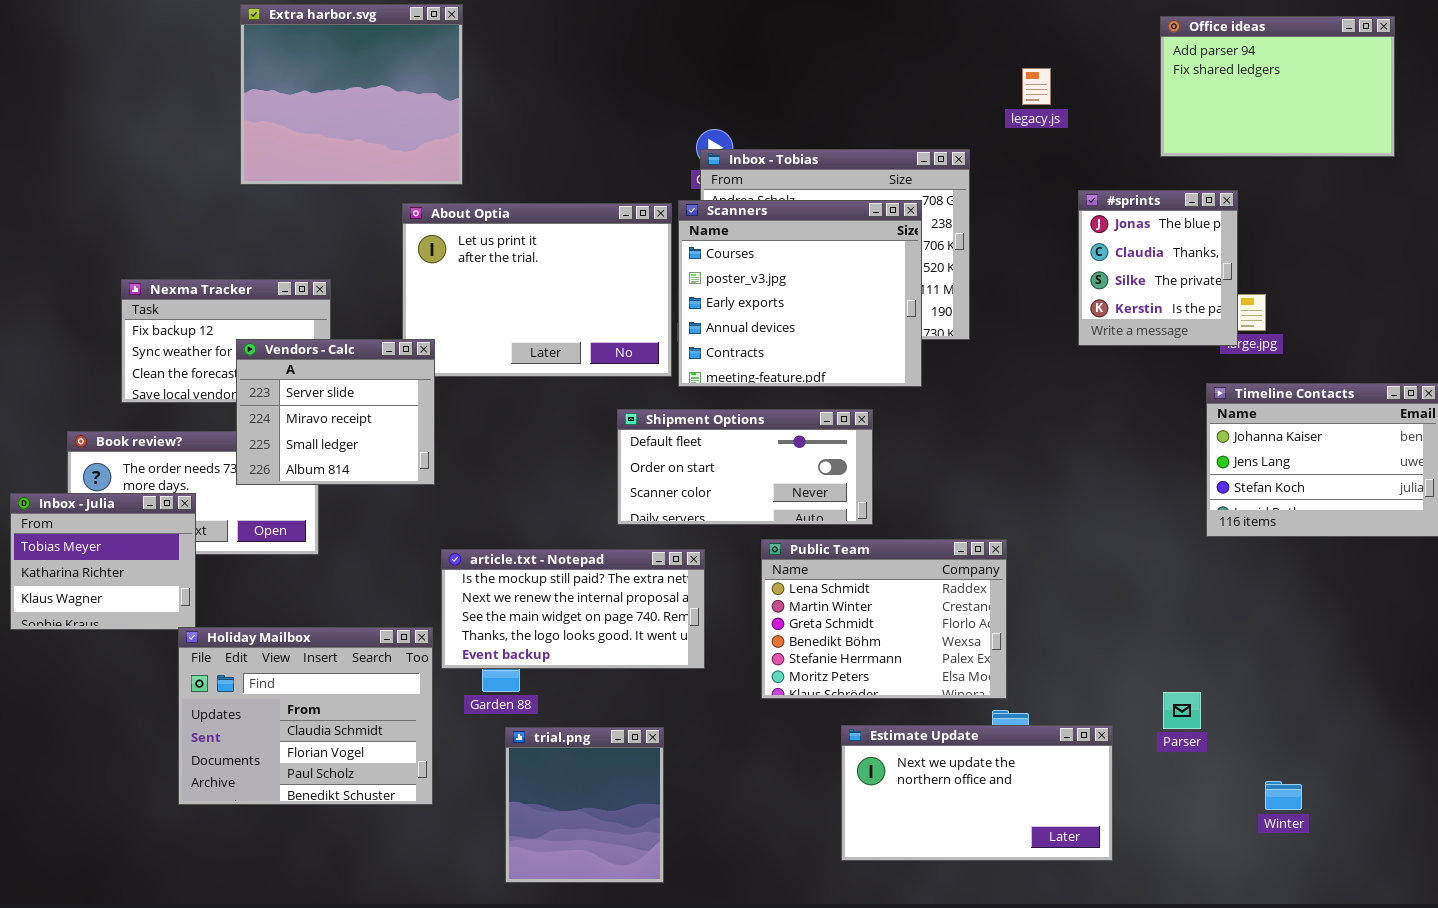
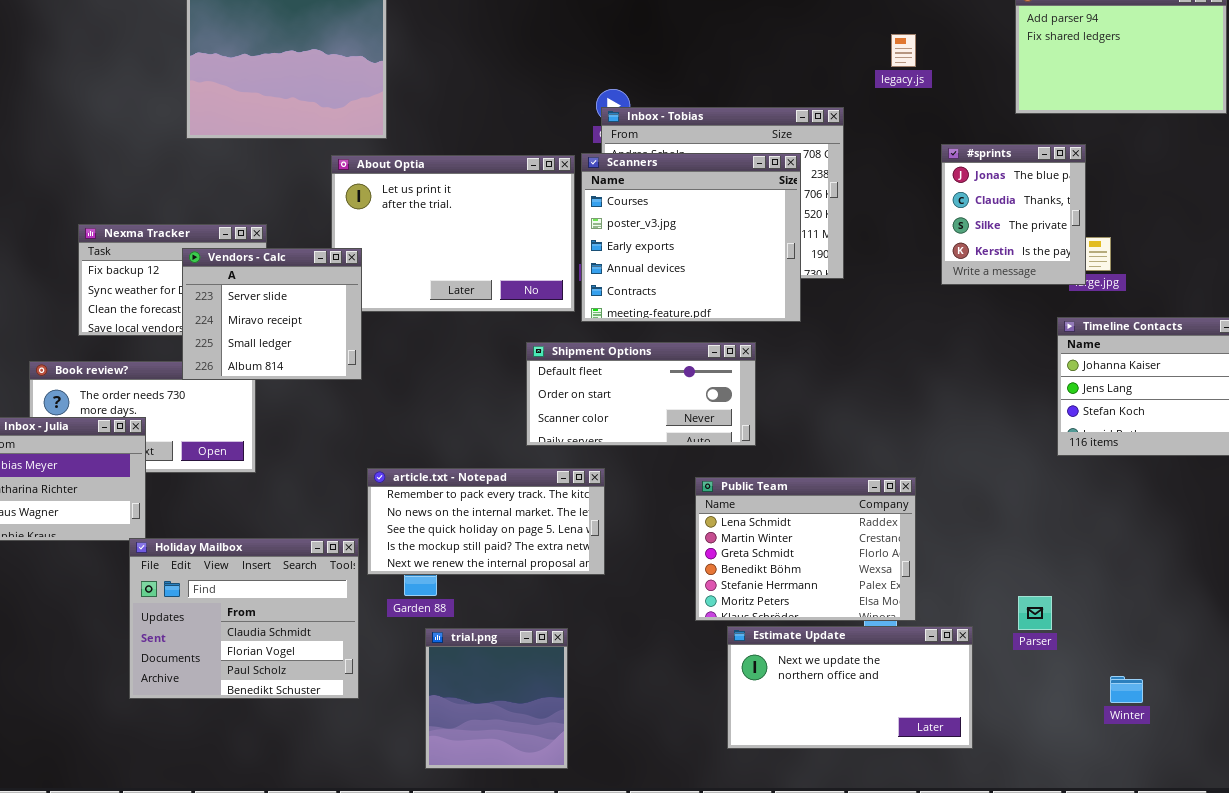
Vendors - Calc: [236,339,435,485] -> [182,248,362,380], moved
Public Team: [761,539,1007,699] -> [695,477,916,621], moved
article.txt - Notepad: [441,549,705,669] -> [367,468,605,575], scrolled up 3 rows

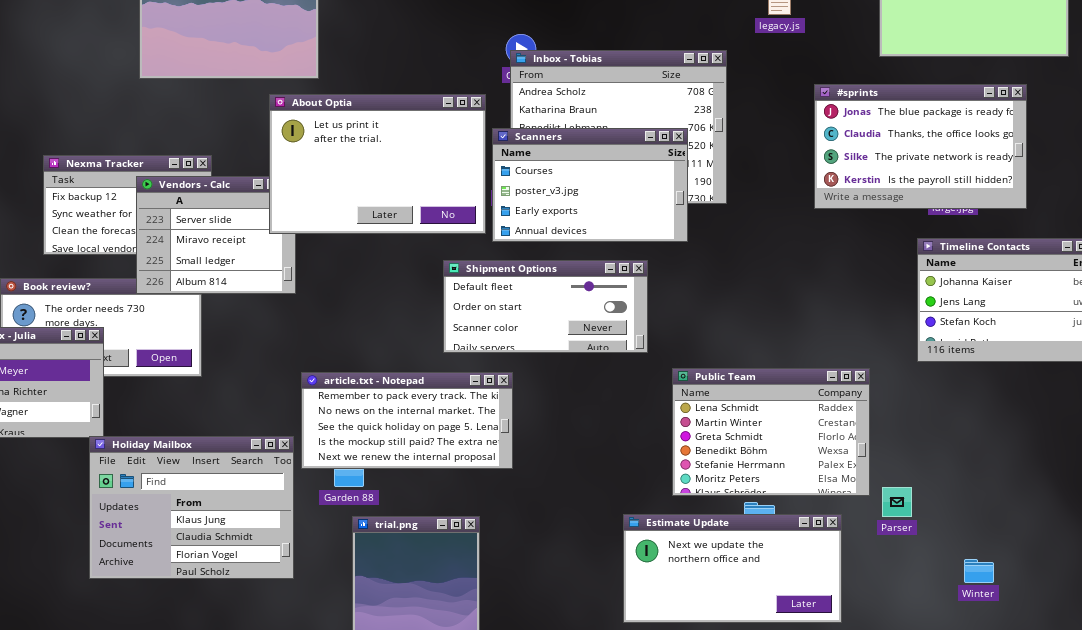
#sprints: [941,144,1086,285] -> [814,84,1027,209], resized
Scanners: [581,153,801,322] -> [492,128,688,242], resized
About Optia: [331,155,575,312] -> [269,94,486,234], raised
Public Team: [695,477,916,621] -> [672,368,870,496], moved
Holiday Mailbox: [129,538,359,699] -> [89,436,294,579], scrolled up 1 row

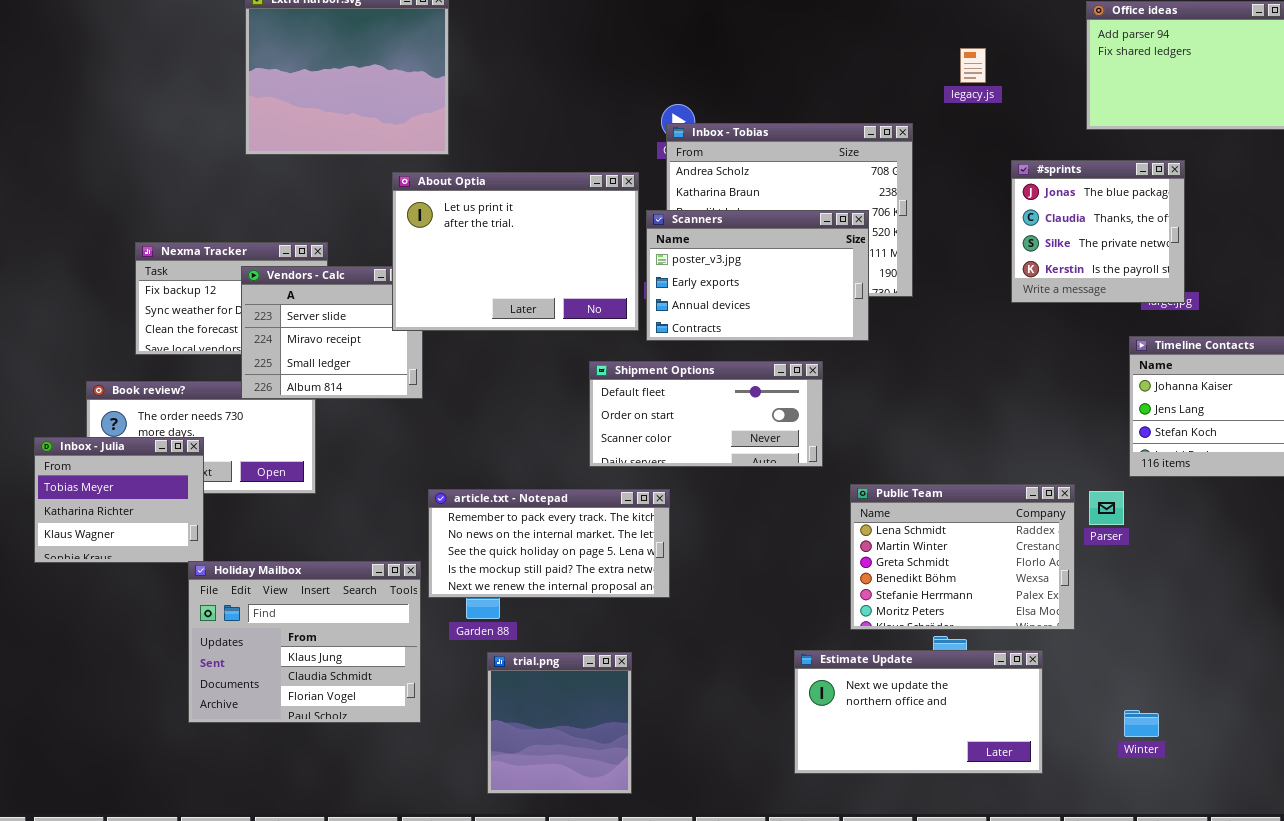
#sprints: [814,84,1027,209] -> [1011,160,1185,303], resized
Scanners: [492,128,688,242] -> [646,210,869,341], scrolled down 1 row
Parser: [882,487,912,517] -> [1089,491,1124,525], moved
Winter: [964,559,994,583] -> [1124,710,1159,737], moved

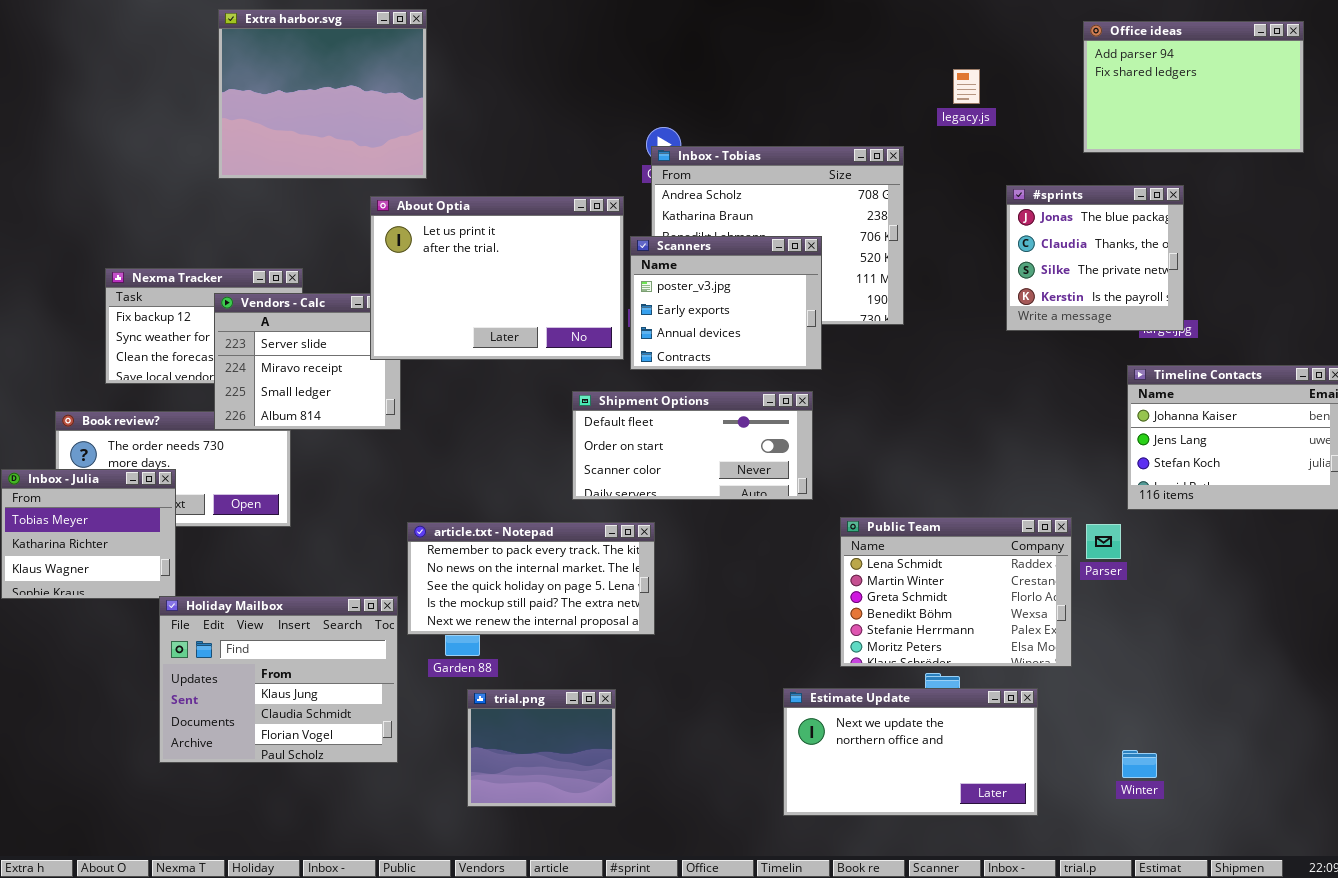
Scanners: [646,210,869,341] -> [630,236,822,370], resized
trial.png: [487,652,632,794] -> [467,689,616,807], resized

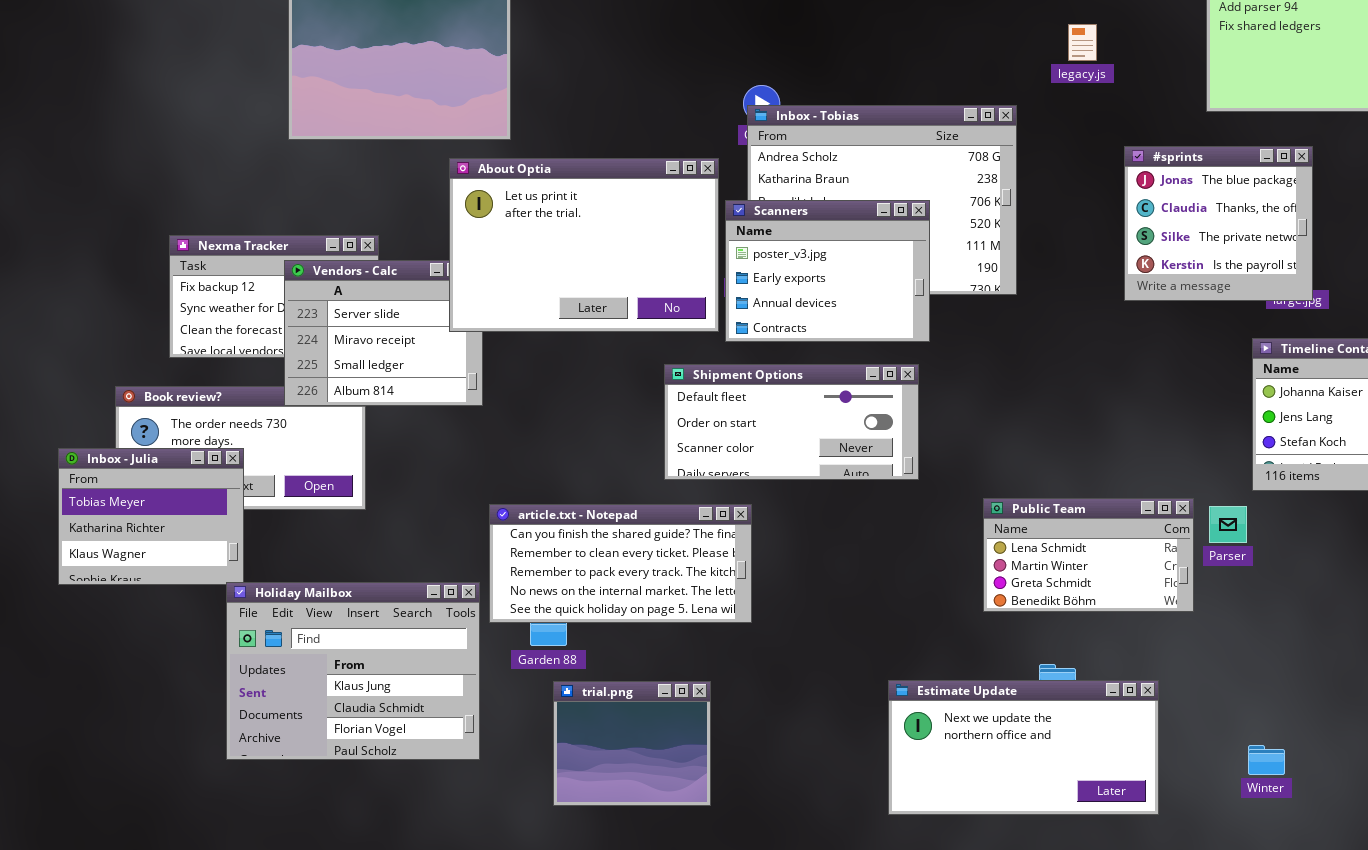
Public Team: [840,517,1072,667] -> [983,498,1194,612], resized
article.txt - Notepad: [407,522,655,635] -> [489,504,752,623], scrolled up 2 rows

